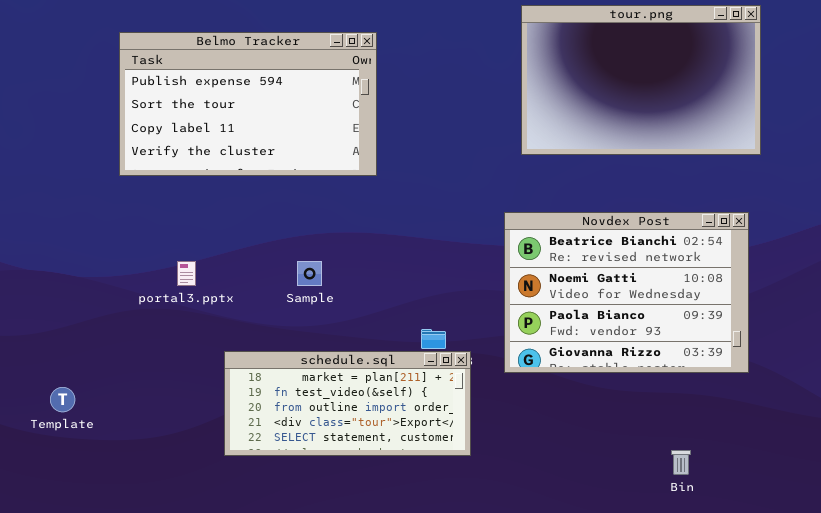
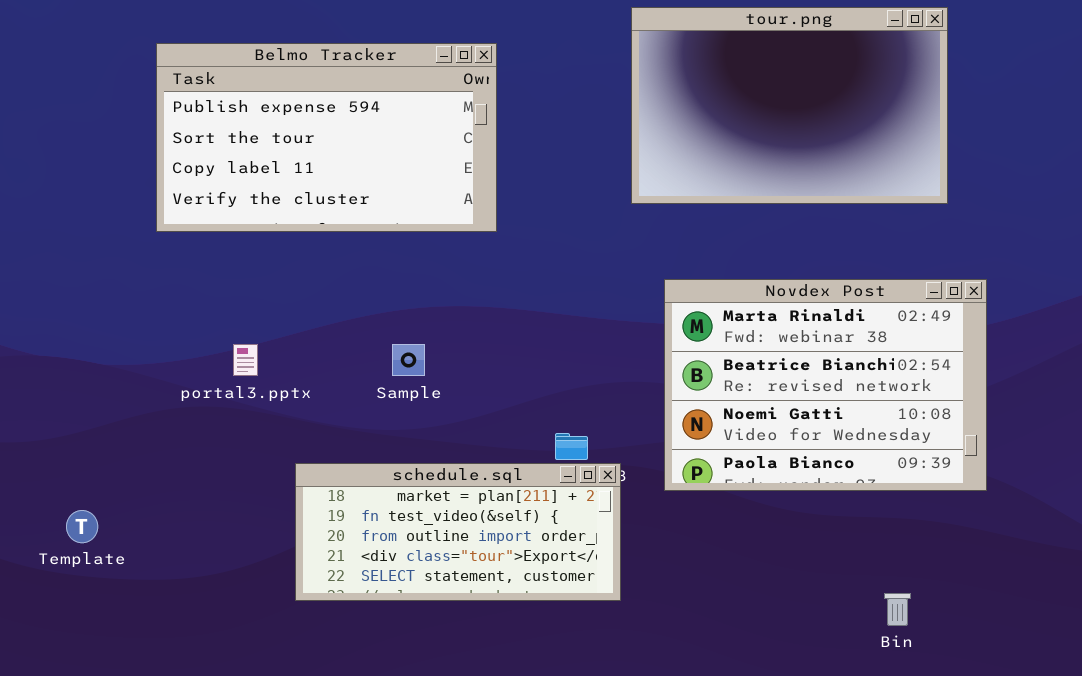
tour.png: [521,5,761,155] -> [631,7,948,204], moved
Novdex Post: [504,212,749,373] -> [664,279,987,491], scrolled up 1 row

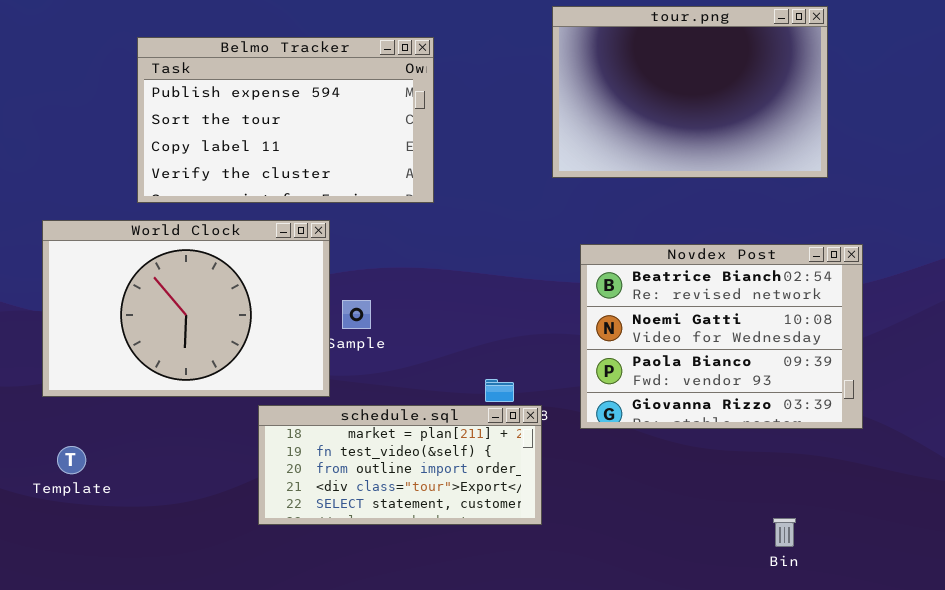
World Clock: none -> [42,220,330,397], opened
Novdex Post: [664,279,987,491] -> [580,244,863,429], scrolled down 1 row

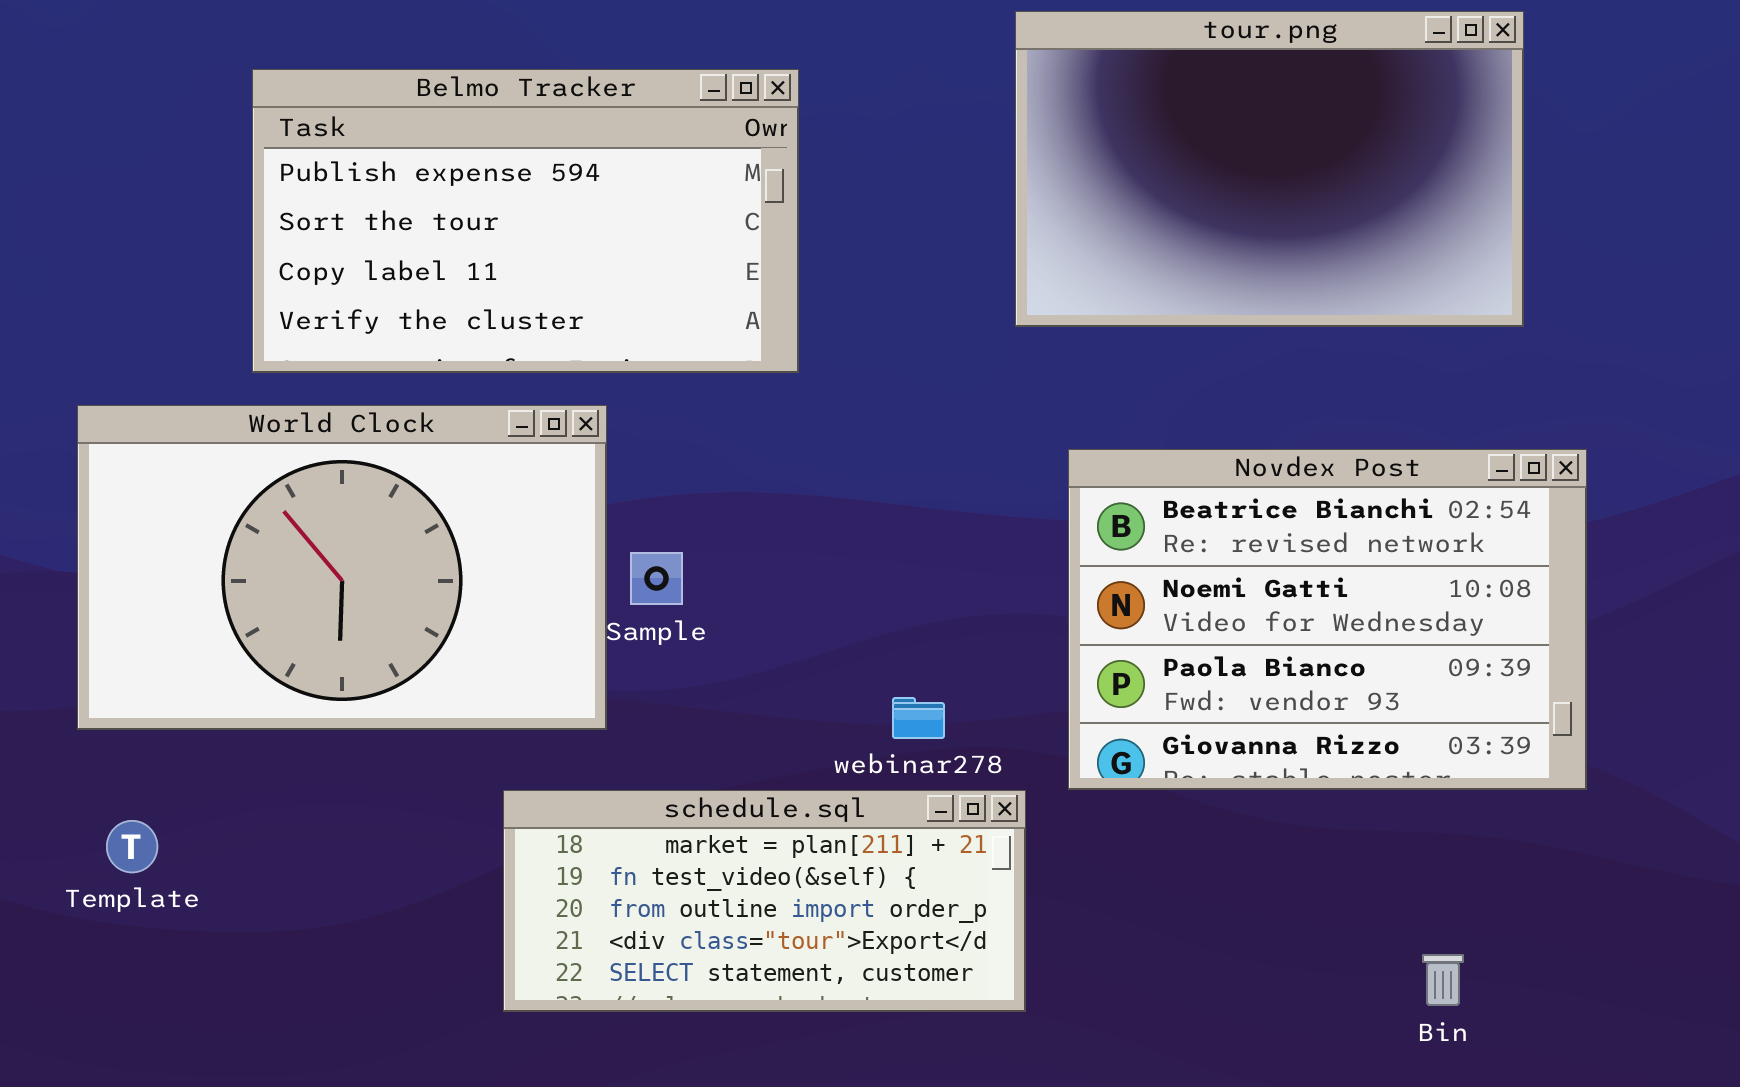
schedule.sql: [258,405,542,525] -> [503,790,1026,1012], moved

